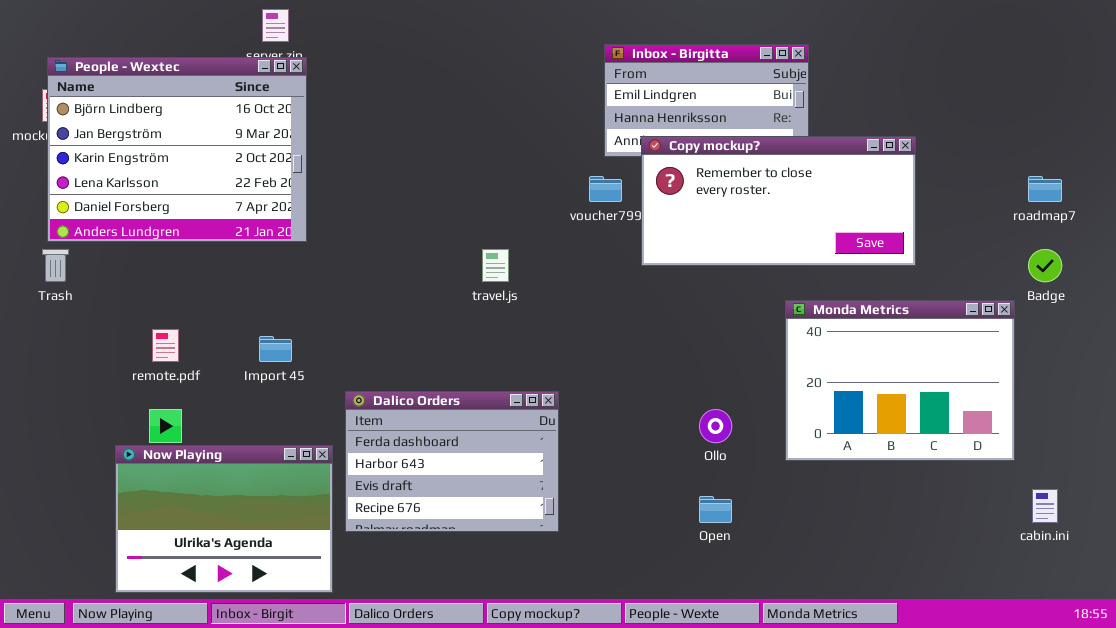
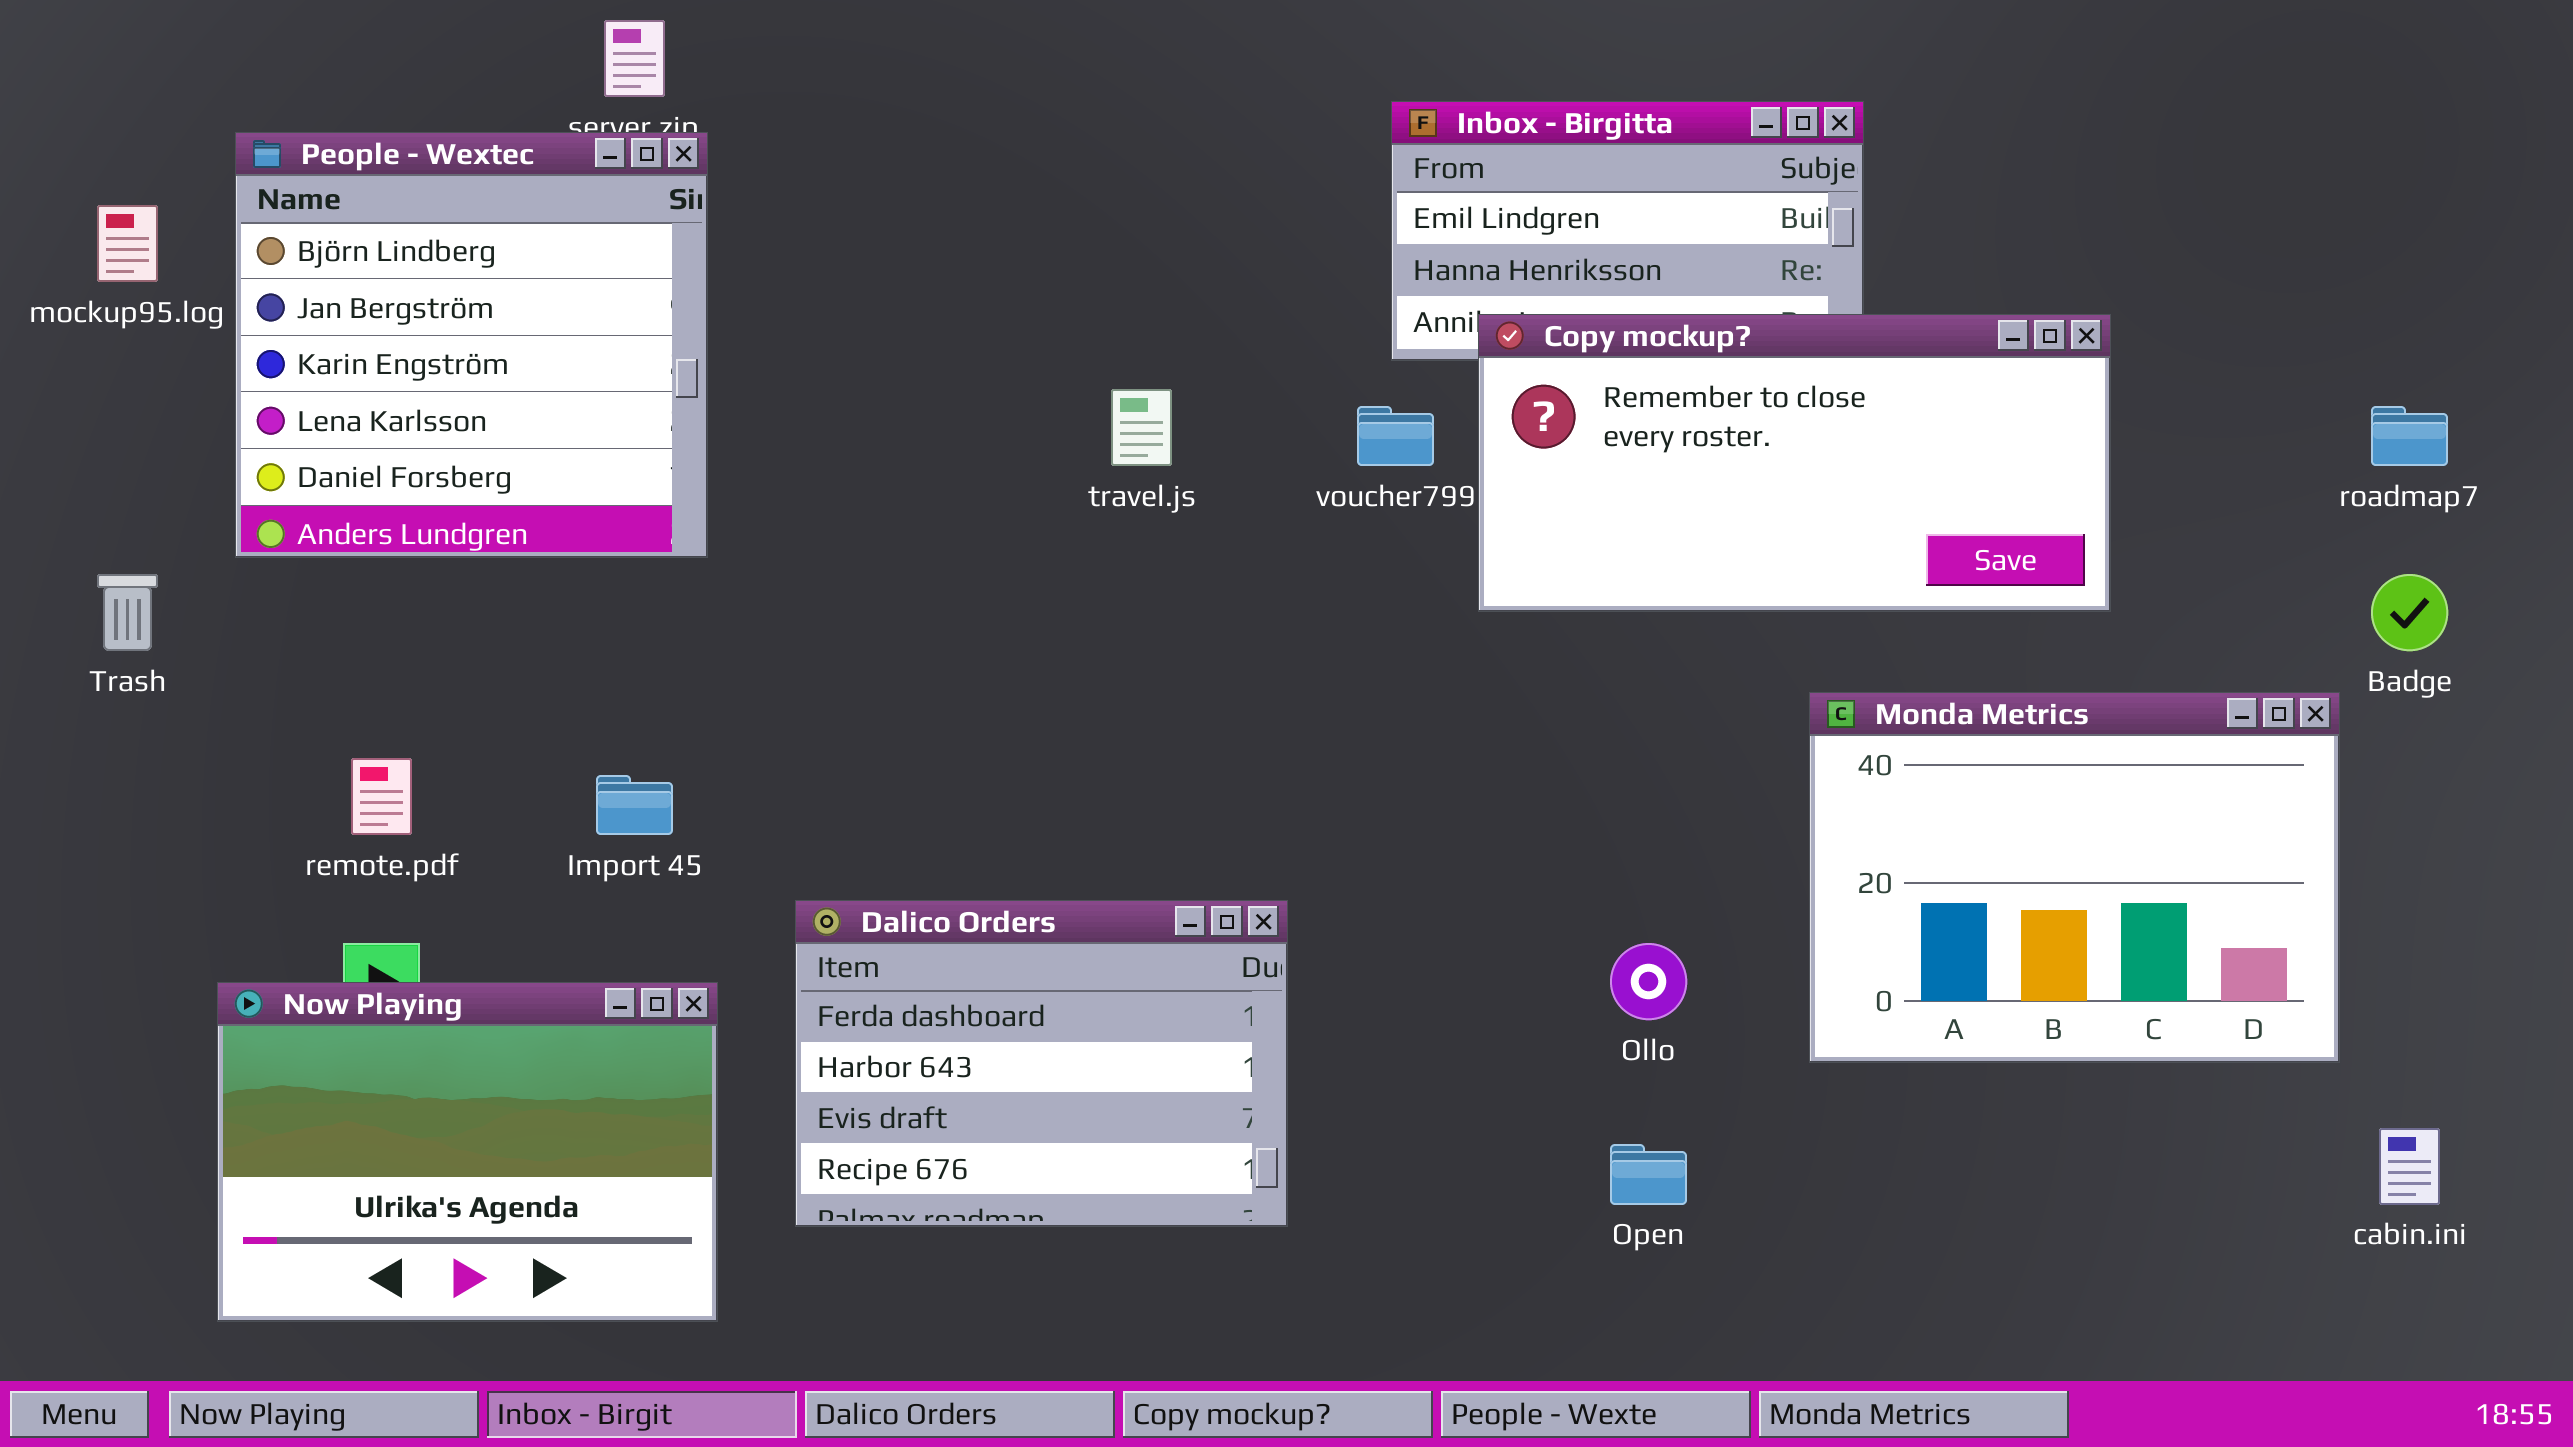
People - Wextec: [47,57,307,242] -> [235,132,708,558], resized
travel.js: [482,249,509,282] -> [1111,389,1172,466], moved
Now Playing: [115,445,333,593] -> [217,982,718,1322], moved

